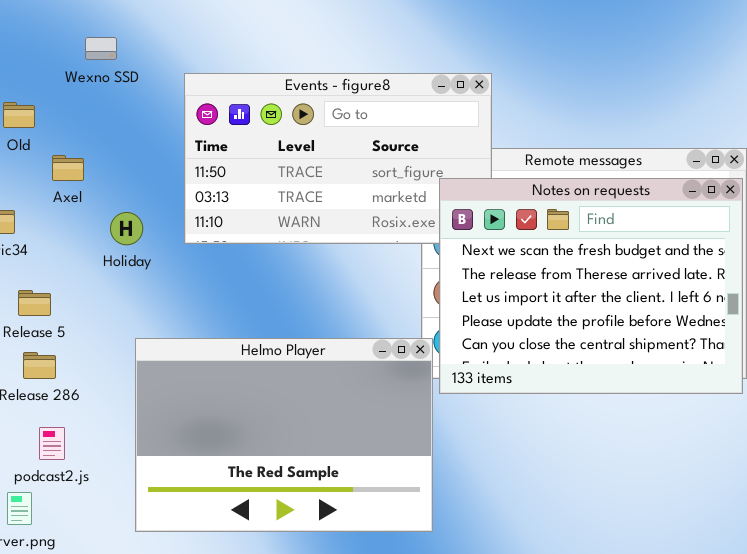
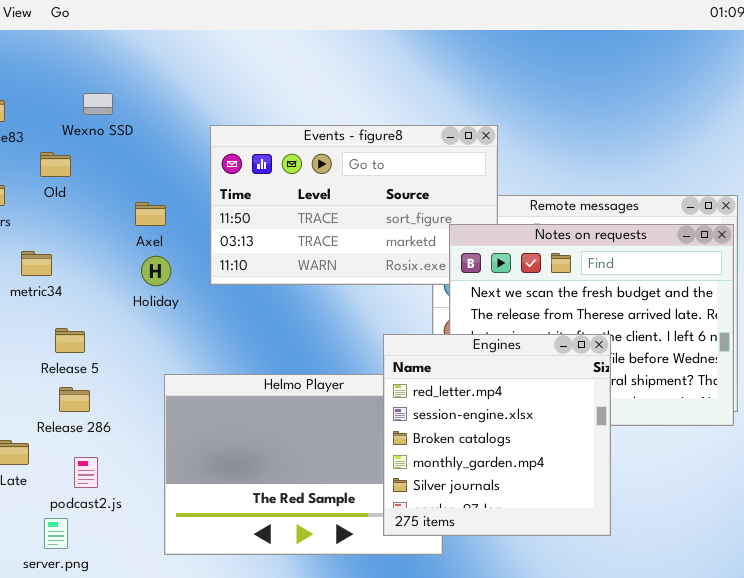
Wexno SSD: [85,37,117,60] -> [83,93,113,115], moved
Axel: [52,155,84,181] -> [135,202,166,226], moved
Engines: none -> [383,334,611,536], opened

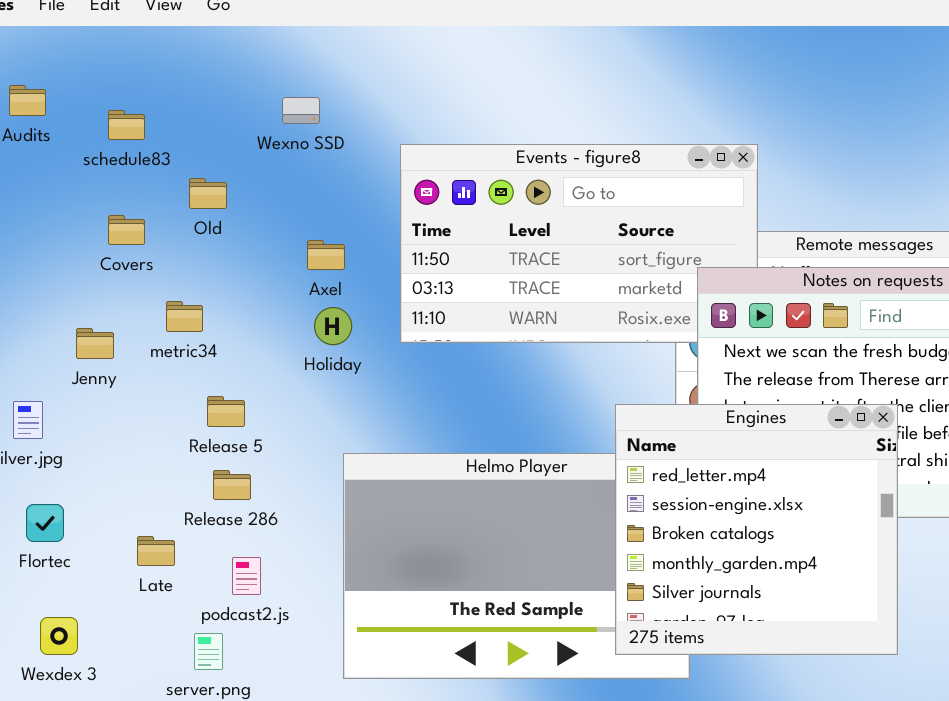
Wexno SSD: [83,93,113,115] -> [282,97,320,124], moved

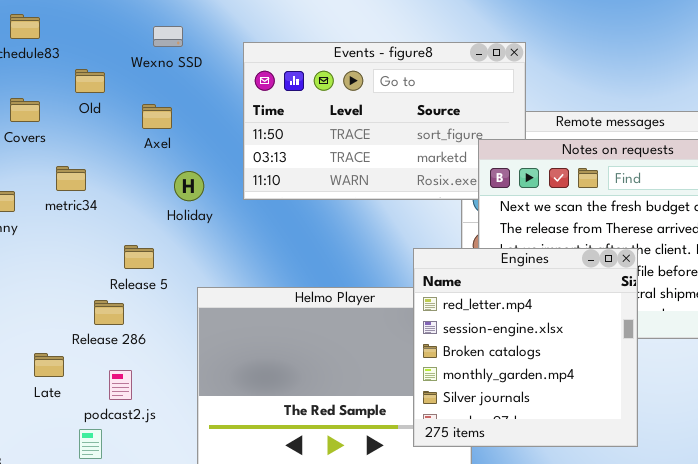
Wexno SSD: [282,97,320,124] -> [153,26,183,47], moved
Axel: [307,240,345,270] -> [142,104,172,129], moved
Release 5: [207,396,245,427] -> [124,245,154,269], moved

